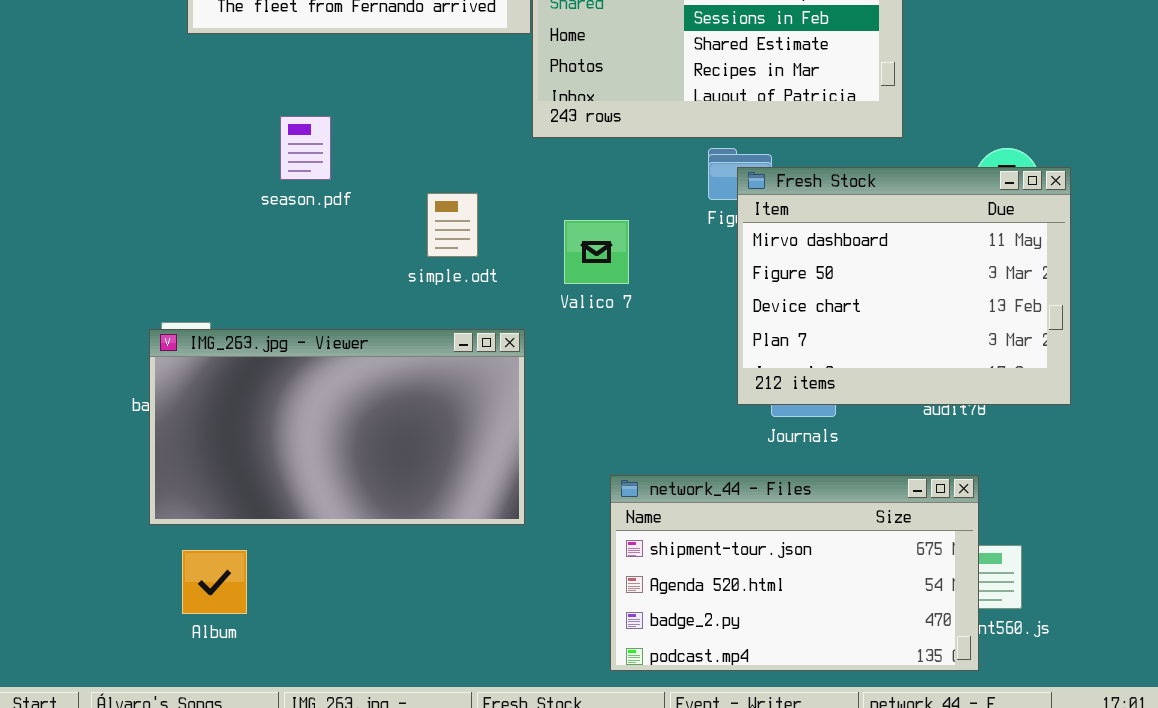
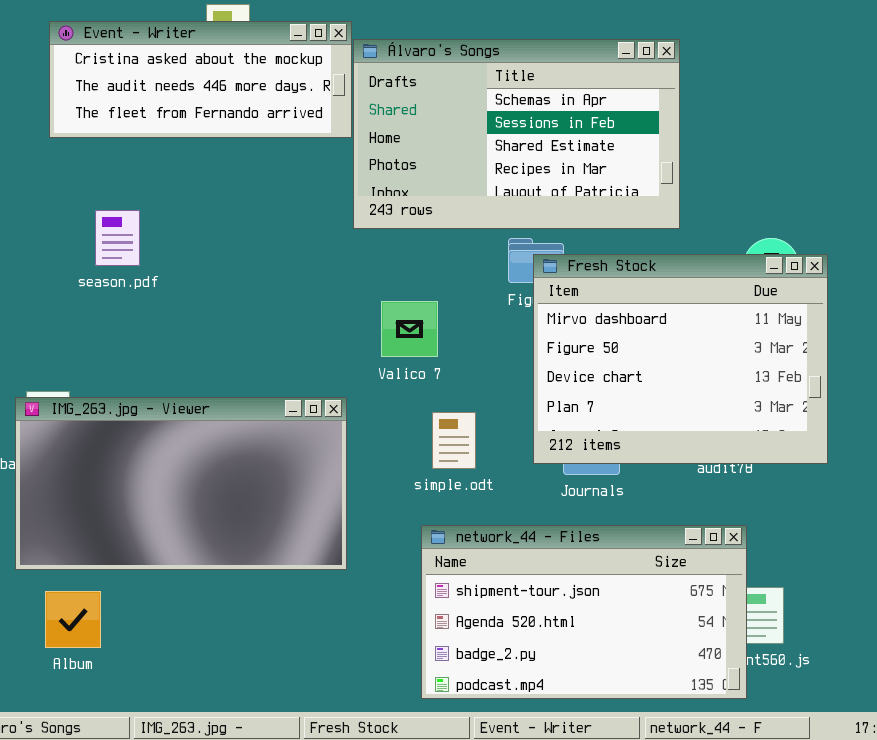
season.pdf: [280,116,331,180] -> [95,210,140,266], moved
simple.odt: [427,193,478,257] -> [432,412,476,469], moved

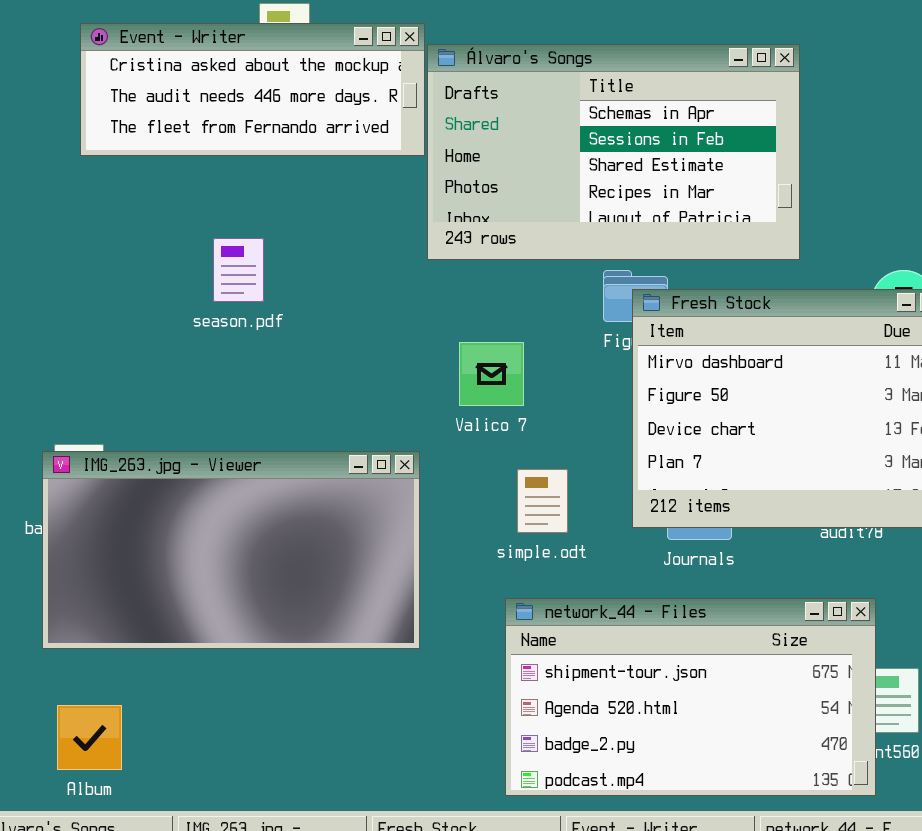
season.pdf: [95,210,140,266] -> [213,238,264,302], moved
Album: [45,591,101,648] -> [57,705,122,770], moved

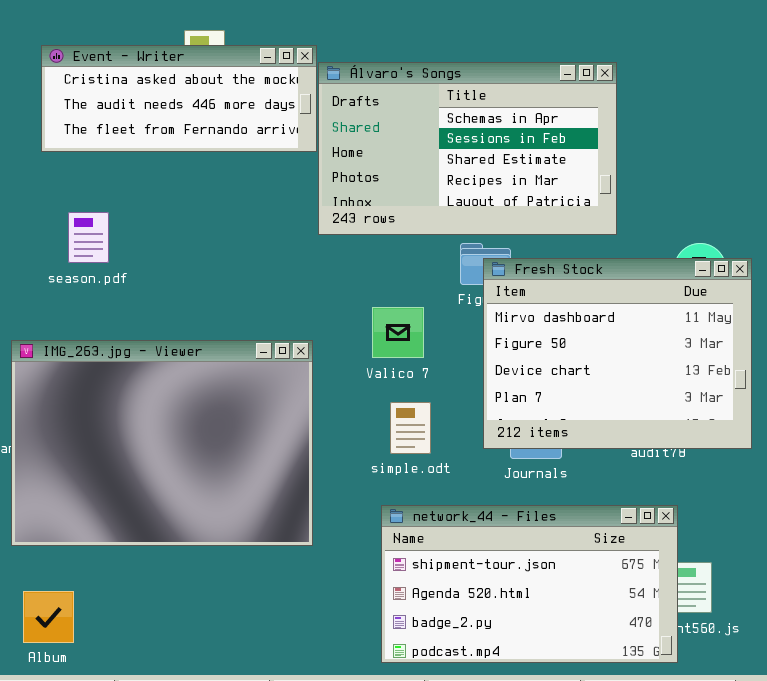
season.pdf: [213,238,264,302] -> [68,212,109,263], moved
Valico 7: [459,342,524,406] -> [372,307,424,358], moved
IMG_263.jpg - Viewer: [42,451,420,649] -> [11,340,313,546], resized

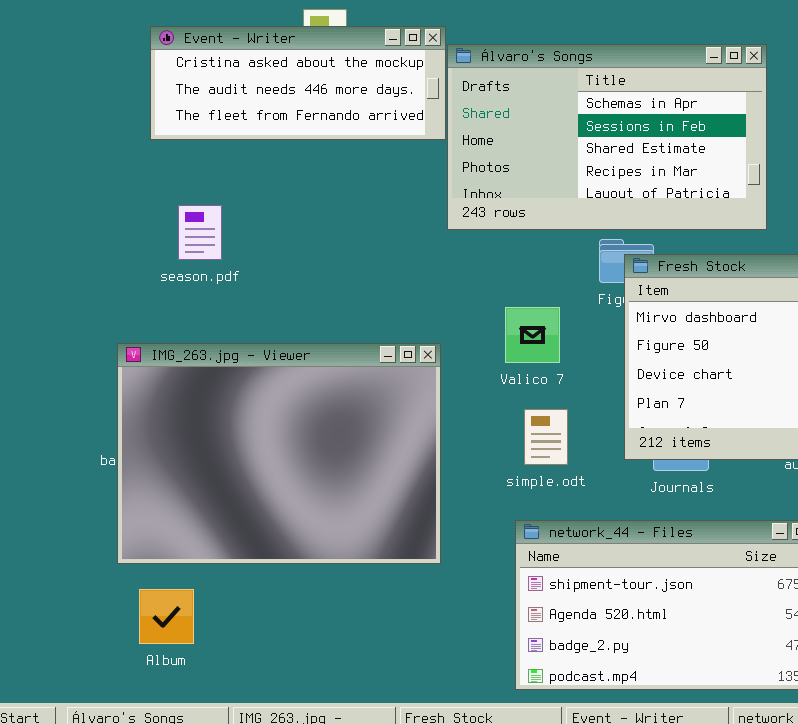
Album: [23,591,74,643] -> [139,589,194,644], moved

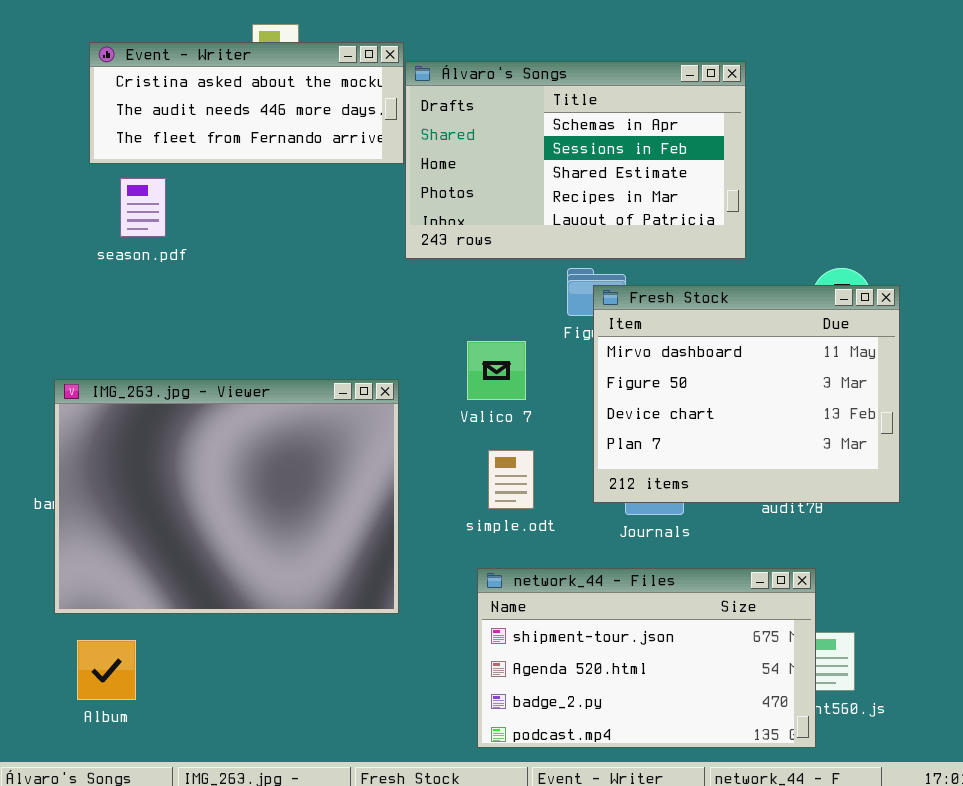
season.pdf: [178,205,222,260] -> [120,178,166,237], moved

